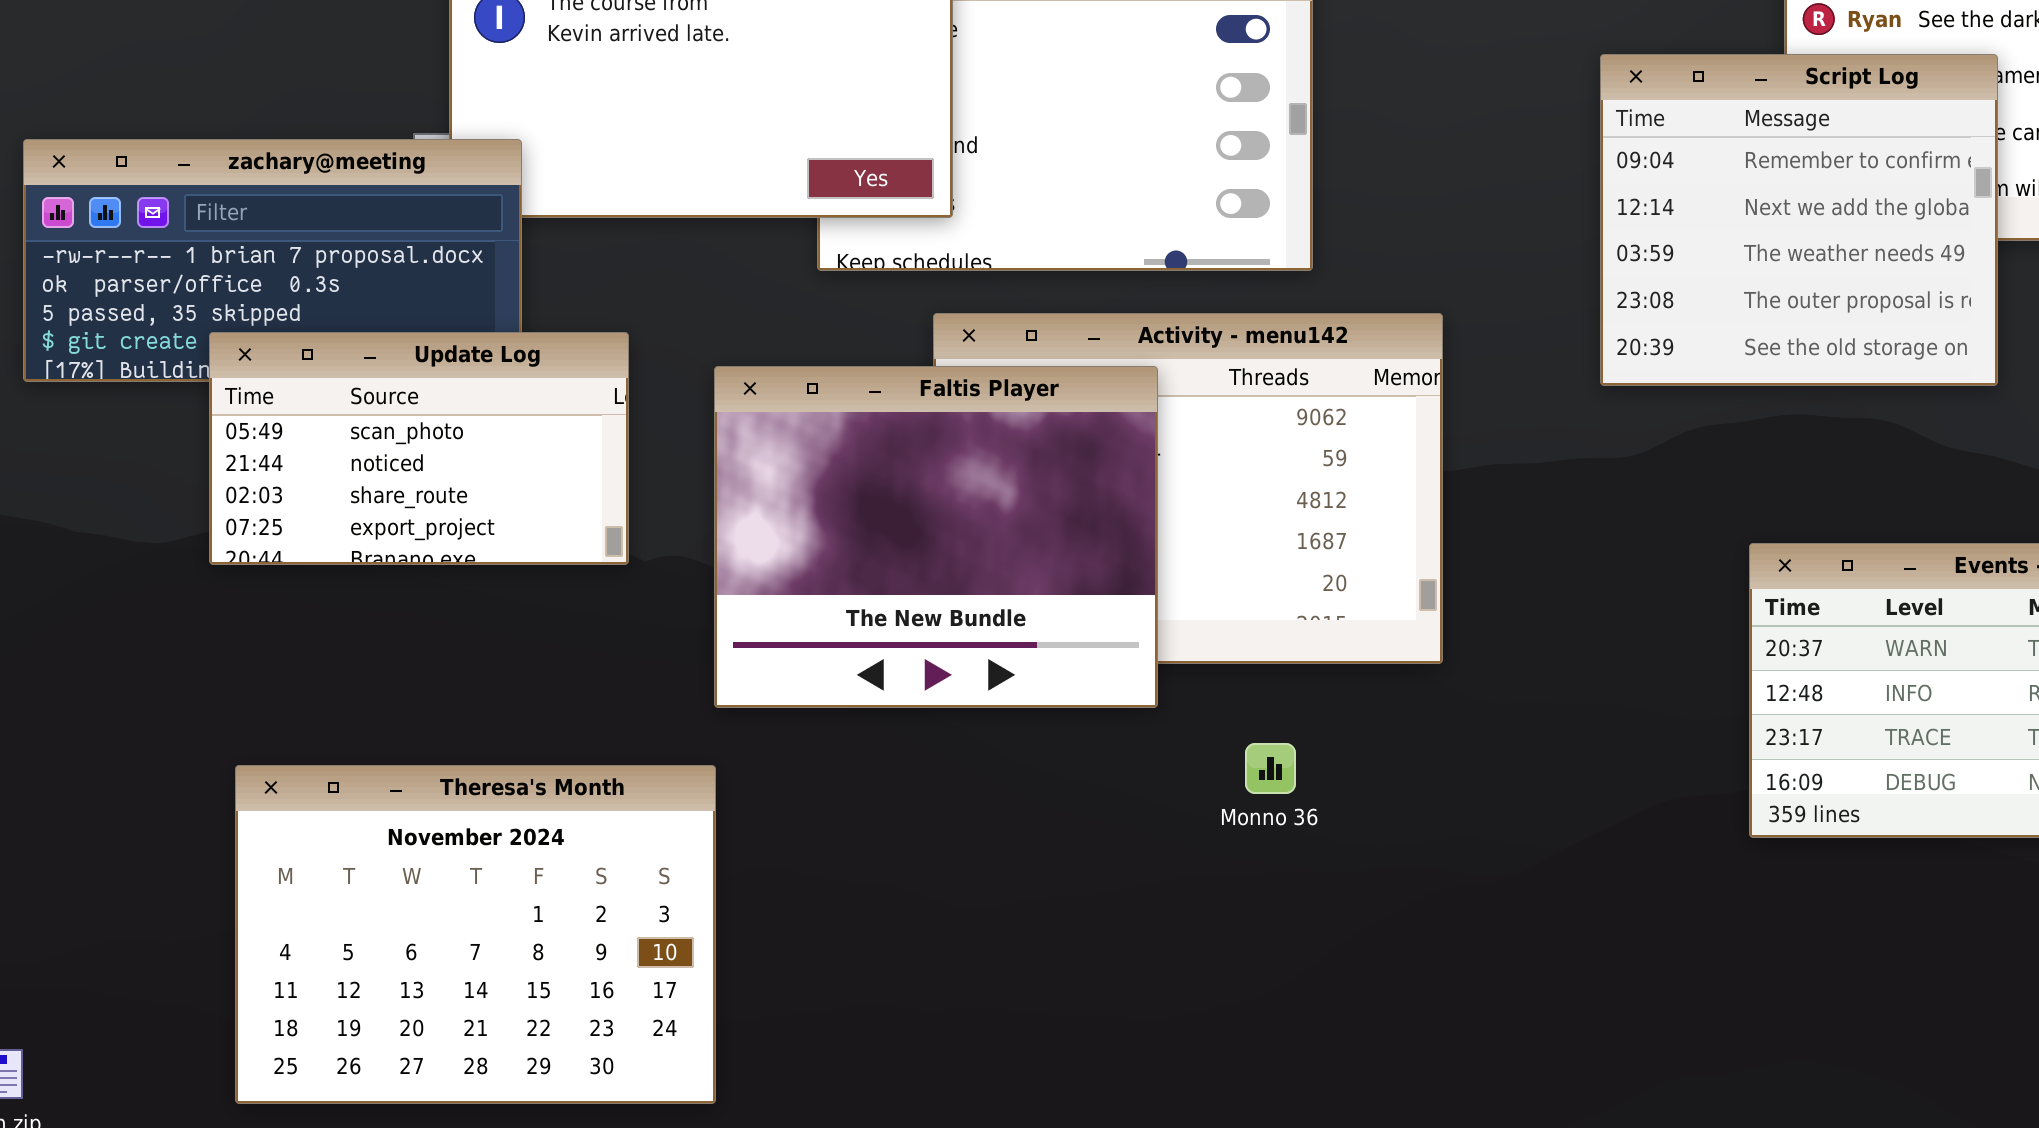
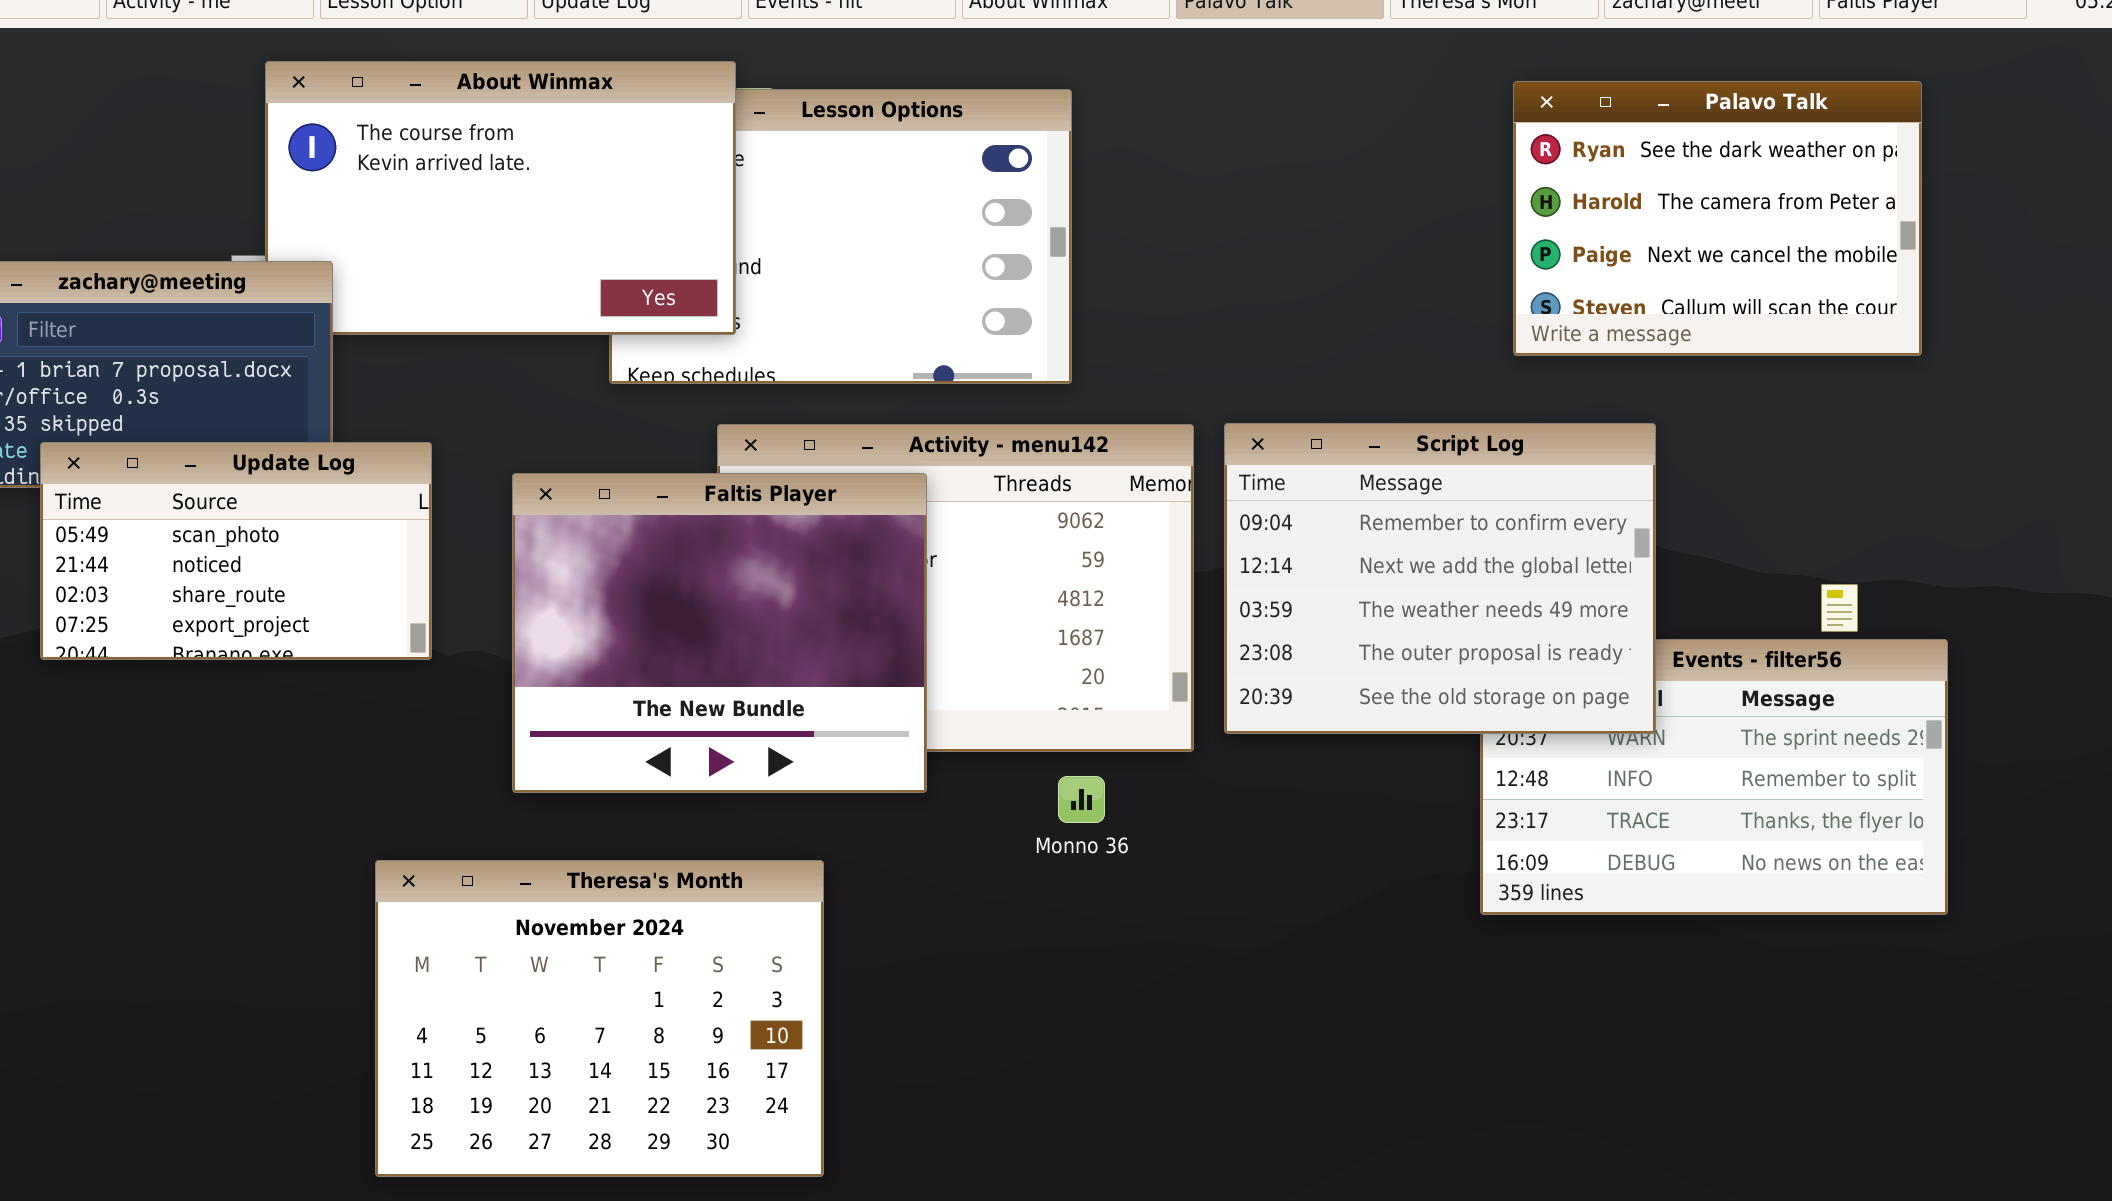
Script Log: [1600,54,1998,386] -> [1224,423,1656,734], moved, resized
Monno 36: [1245,743,1296,794] -> [1058,776,1105,823], moved
Theresa's Month: [235,765,716,1104] -> [375,860,824,1177], moved

